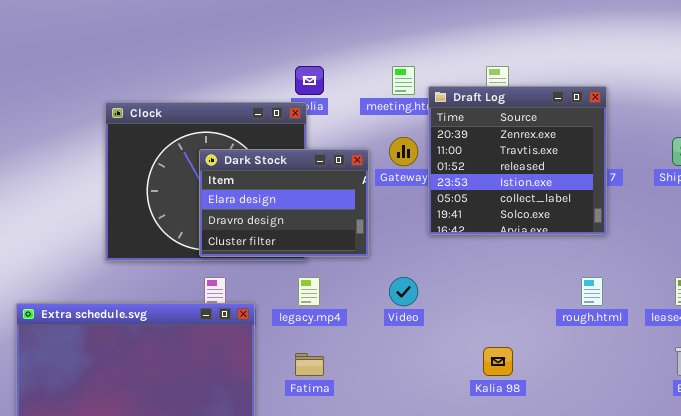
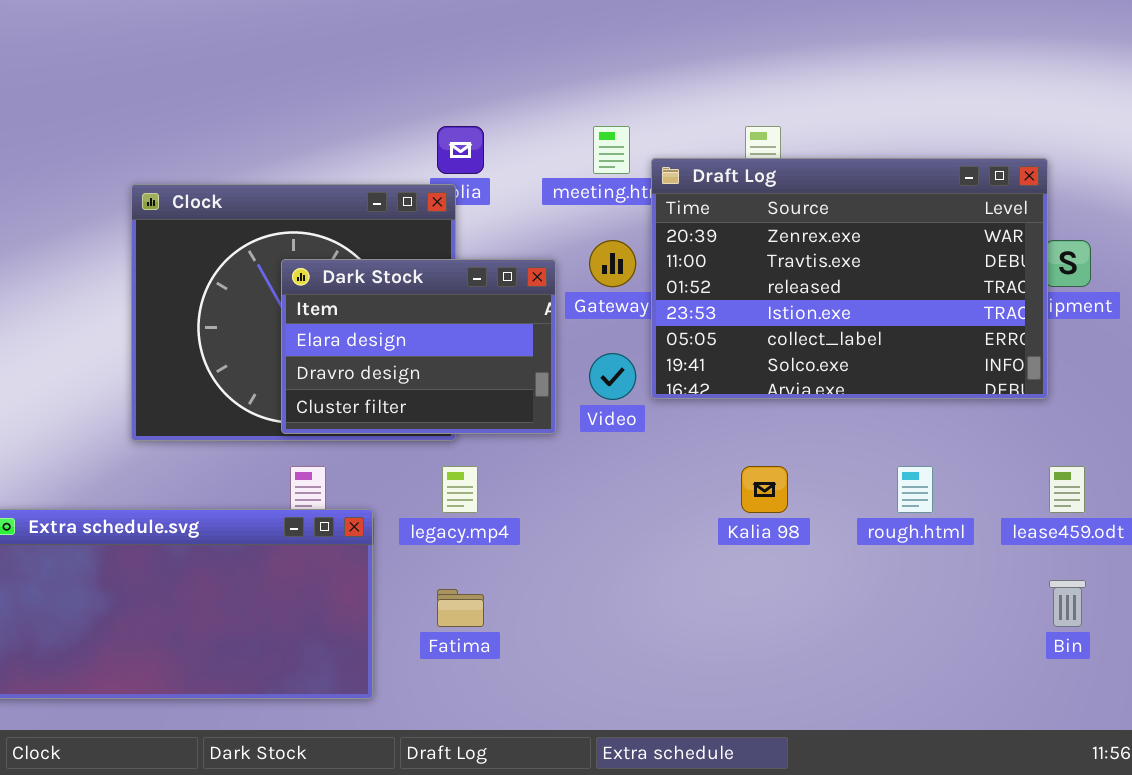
Draft Log: [428,86,607,235] -> [651,158,1048,399], resized
Video: [389,277,418,306] -> [589,353,636,400], moved
Kalia 98: [483,347,513,376] -> [741,466,788,513], moved

